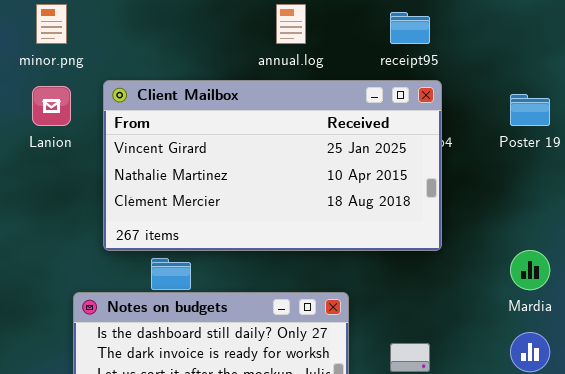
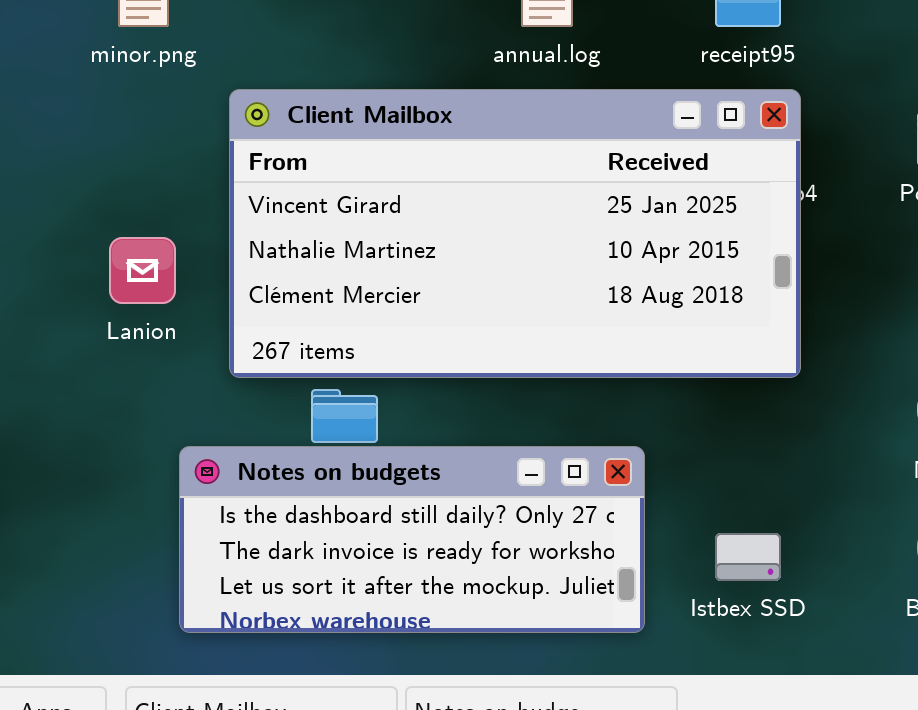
Lanion: [32,86,71,126] -> [109,237,176,304], moved

